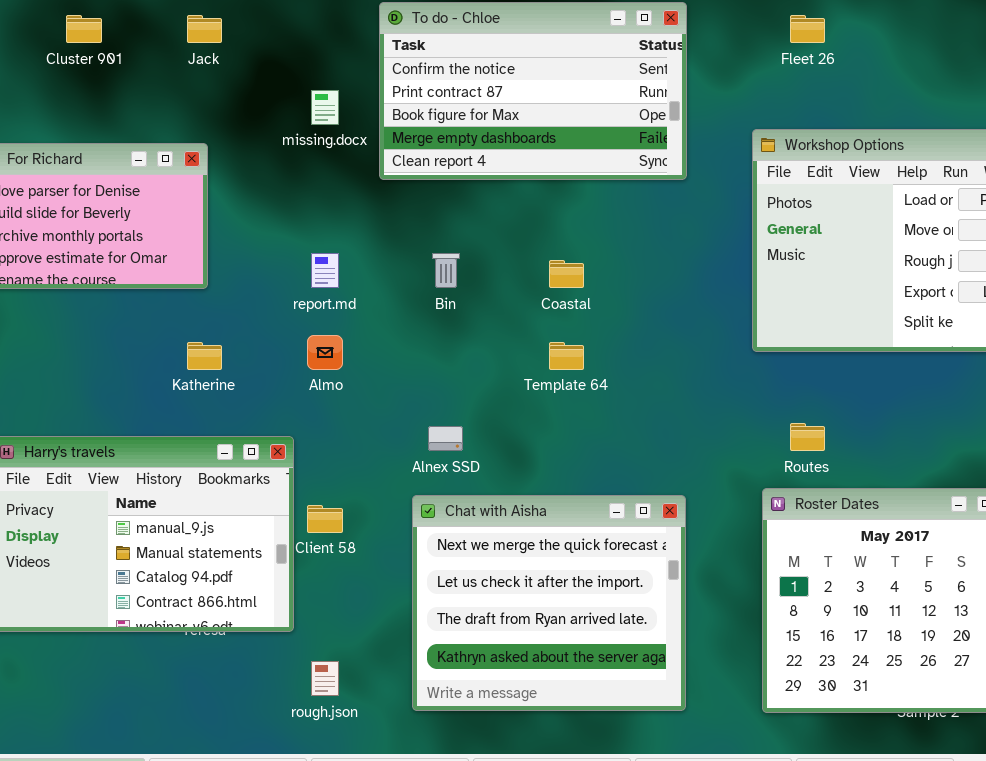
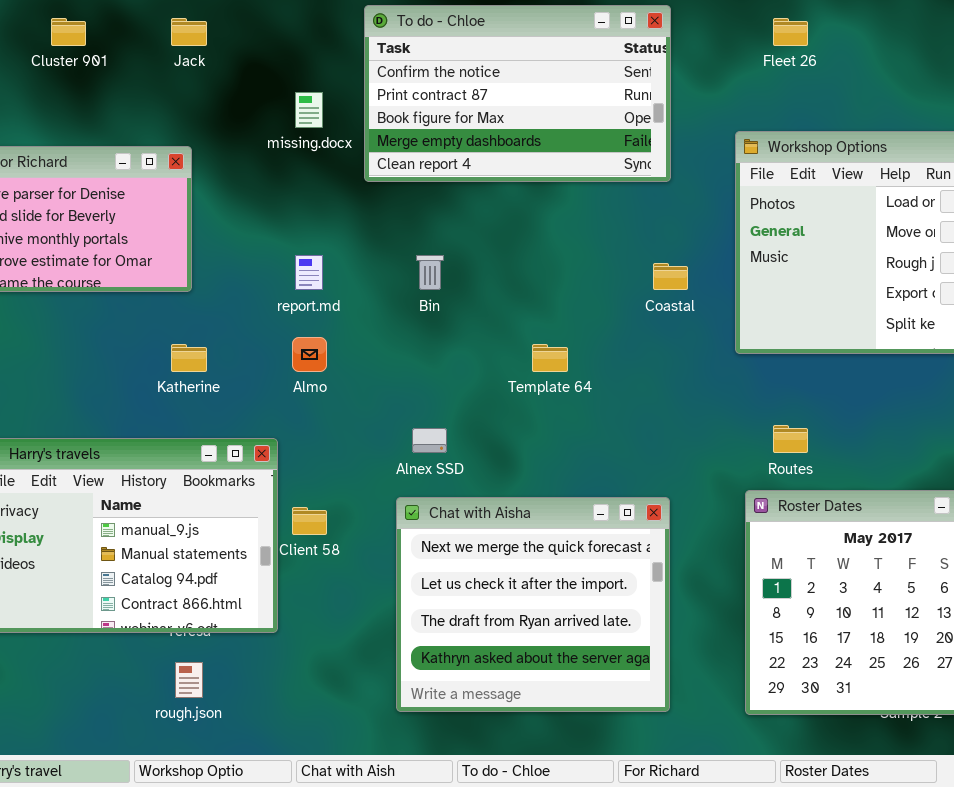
Coastal: [549,260,584,288] -> [653,263,688,290], moved
rough.json: [311,661,339,696] -> [175,662,203,698], moved

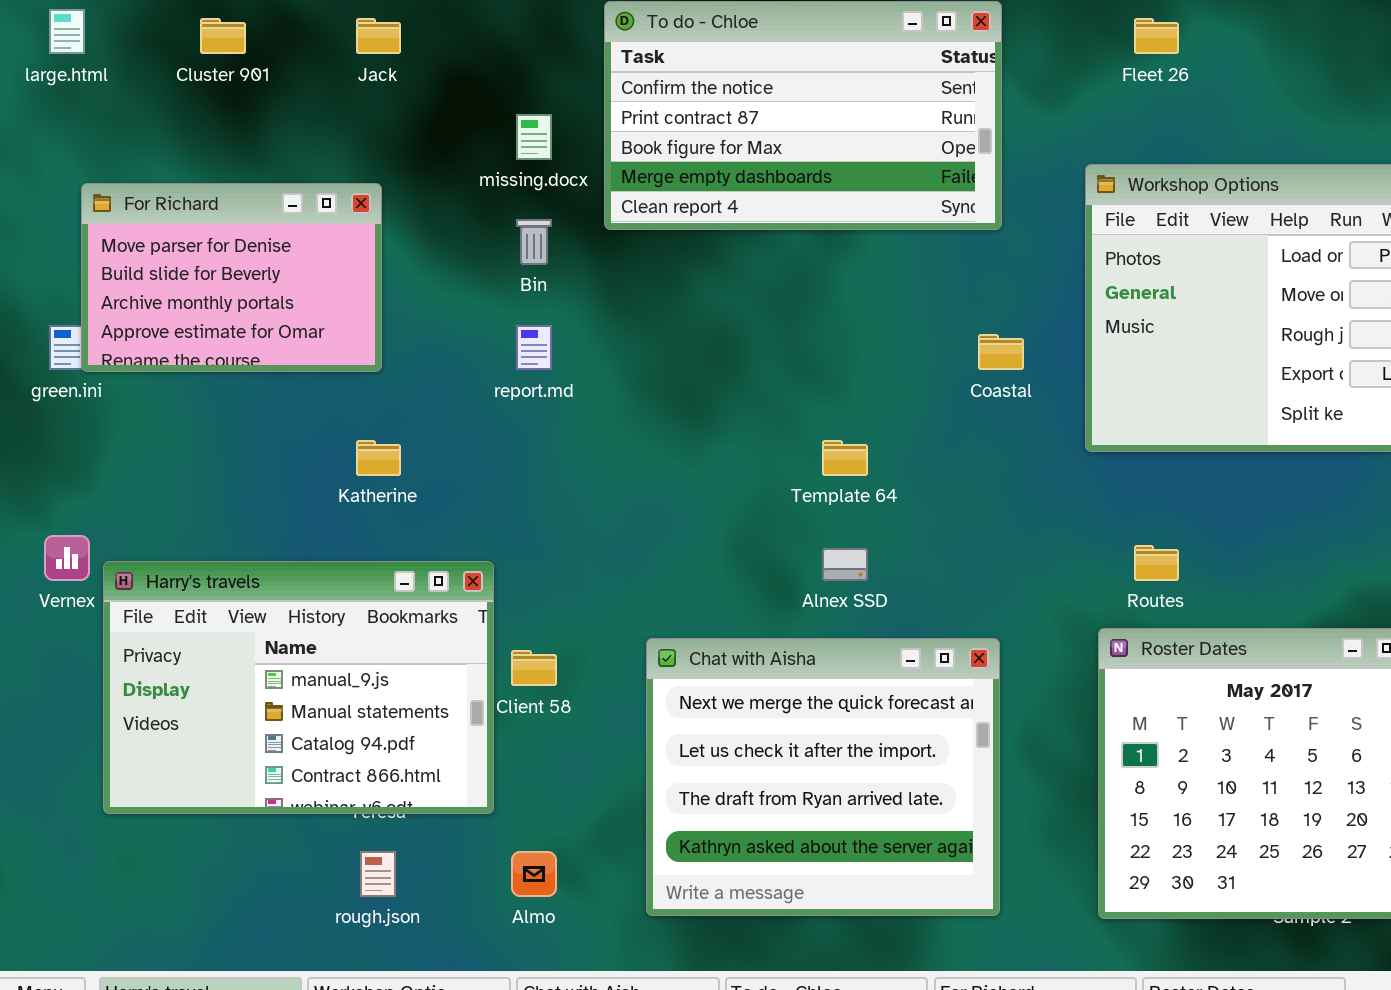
Bin: [416,255,444,290] -> [516,219,552,265], moved
Almo: [292,337,327,372] -> [511,851,557,897], moved
Alnex SSD: [412,428,447,453] -> [822,548,868,581], moved

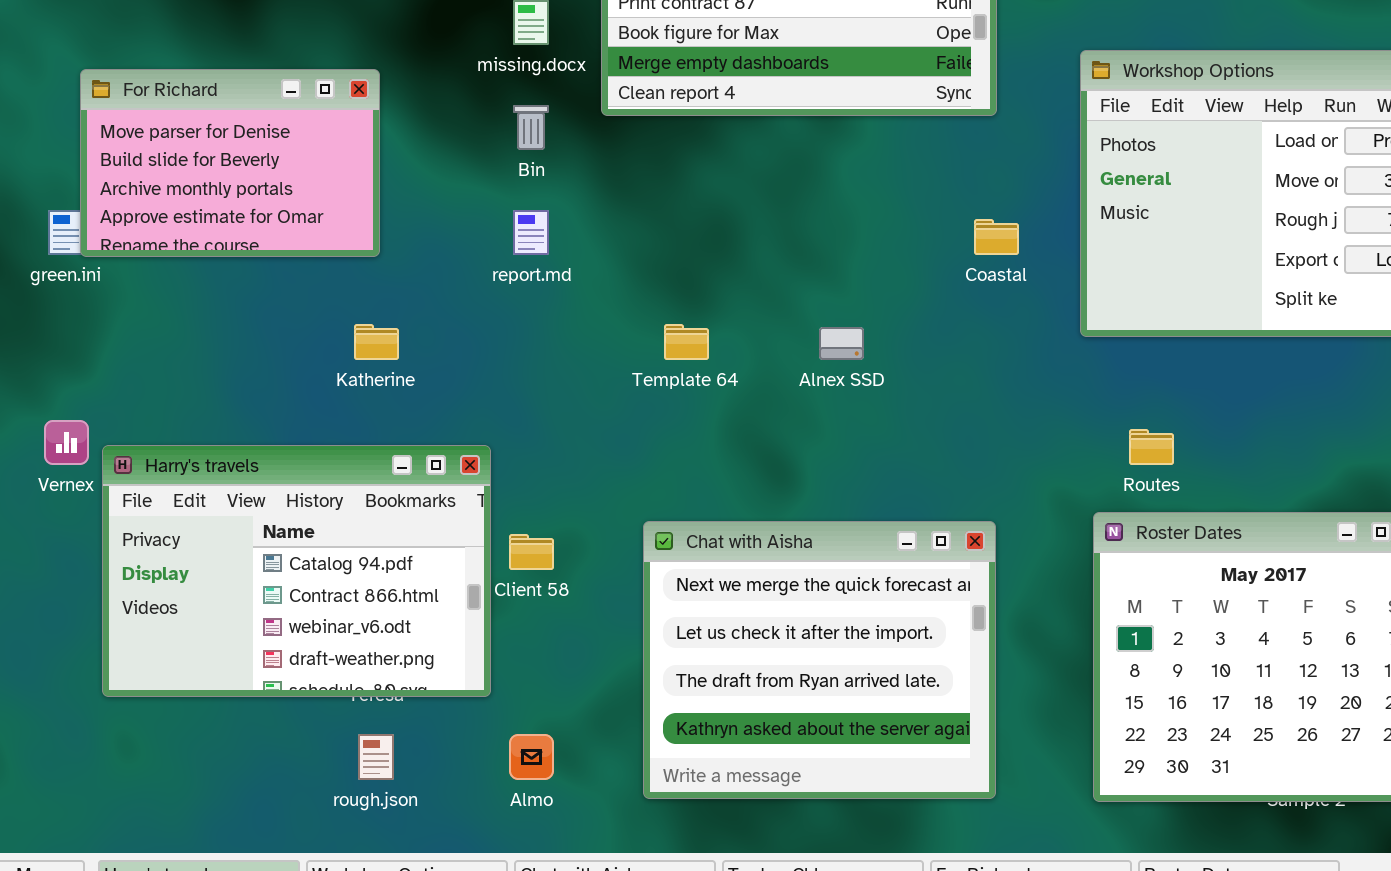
Template 64: [822,440,868,476] -> [664,324,709,360], moved
Alnex SSD: [822,548,868,581] -> [819,327,864,360], moved
Harry's travels: [103,561,494,814] -> [102,445,491,697], scrolled down 2 rows

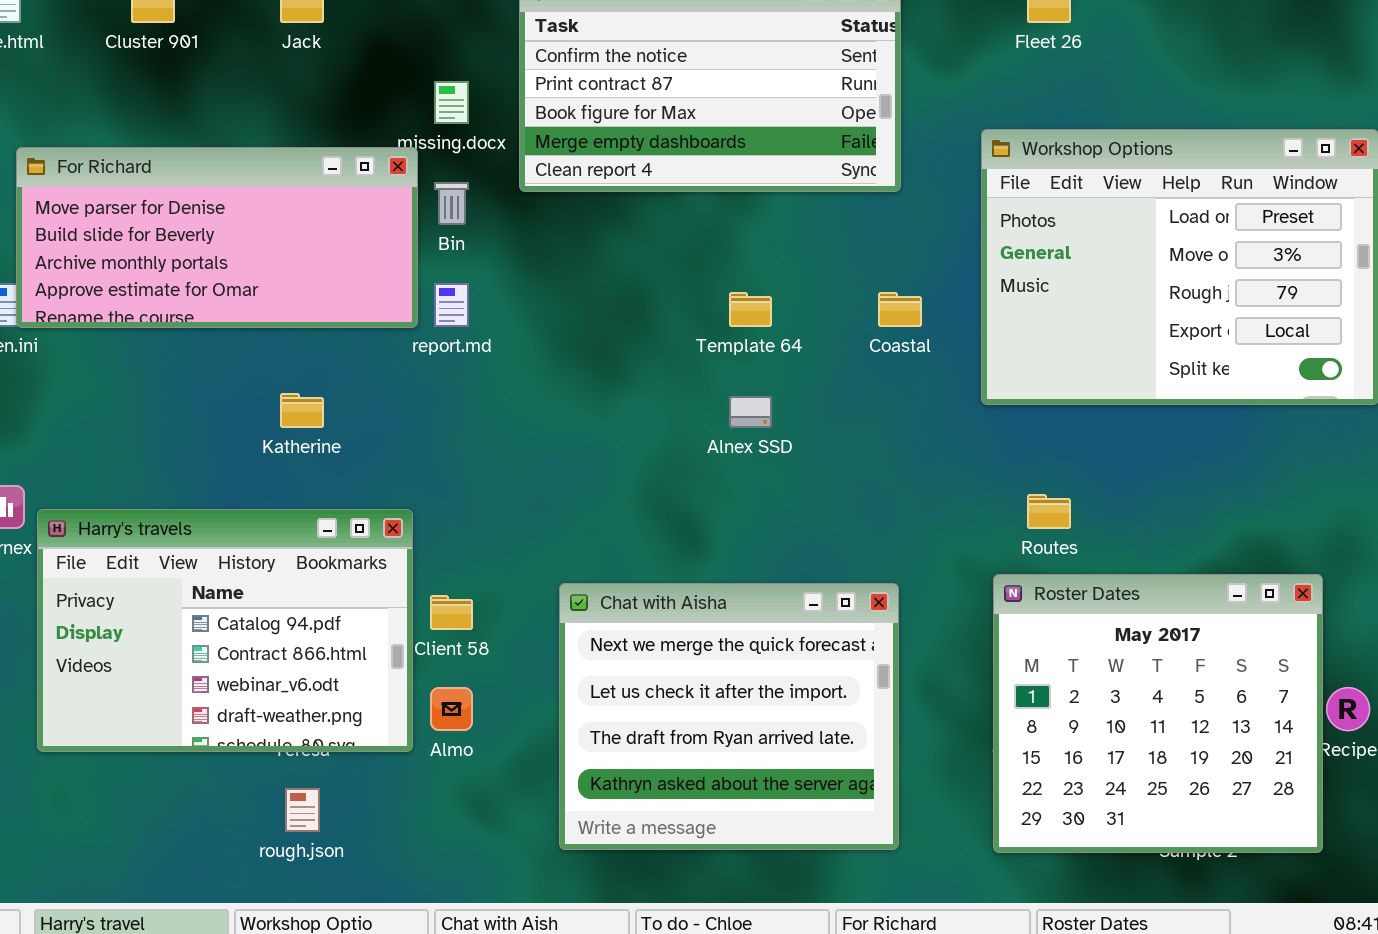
For Richard: [80,69,380,257] -> [16,147,418,328], resized
Template 64: [664,324,709,360] -> [729,292,772,327], moved
Almo: [509,734,554,780] -> [430,687,473,731], moved

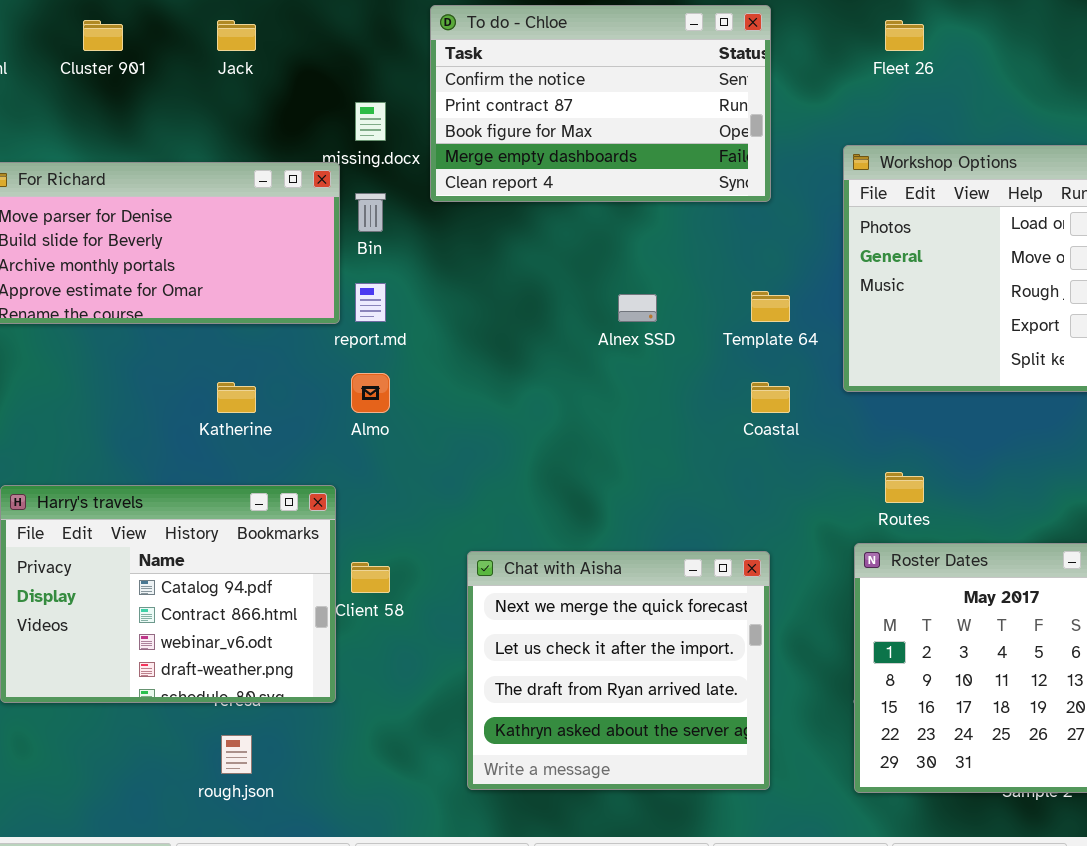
Template 64: [729,292,772,327] -> [751,291,790,322], moved
Coastal: [878,292,922,327] -> [751,382,790,413], moved
Alnex SSD: [729,396,772,428] -> [618,294,657,322], moved
Almo: [430,687,473,731] -> [351,373,390,413], moved

